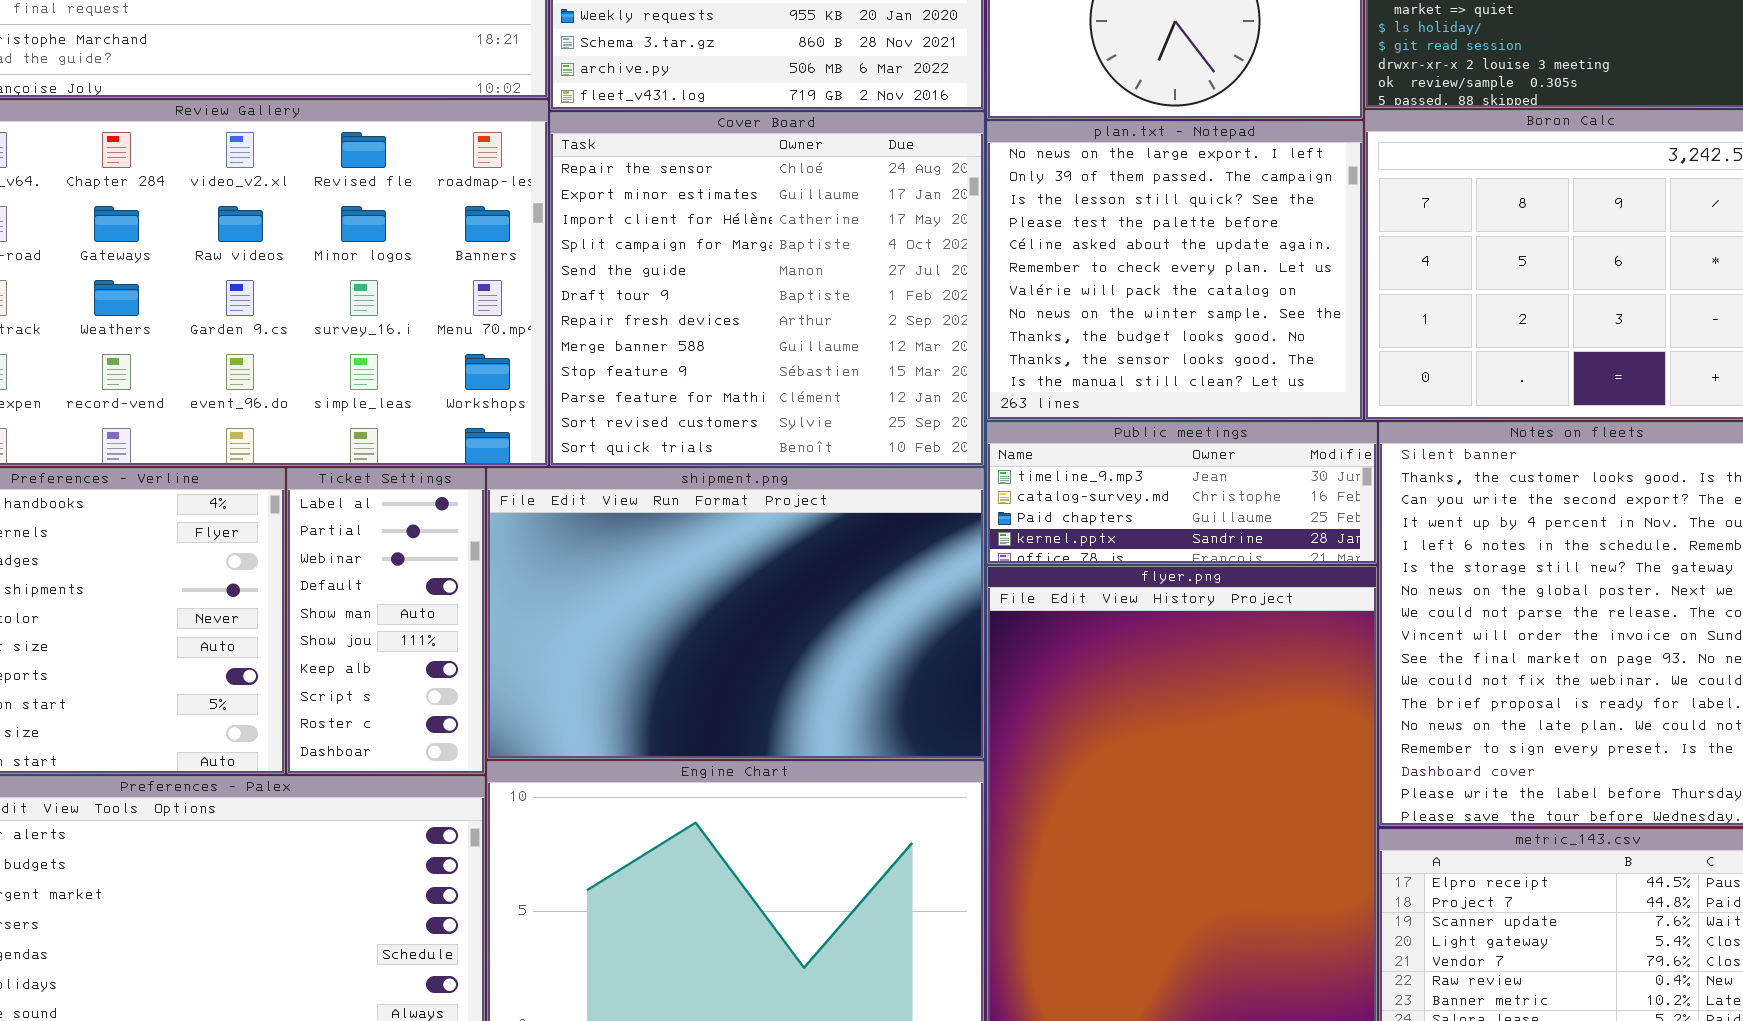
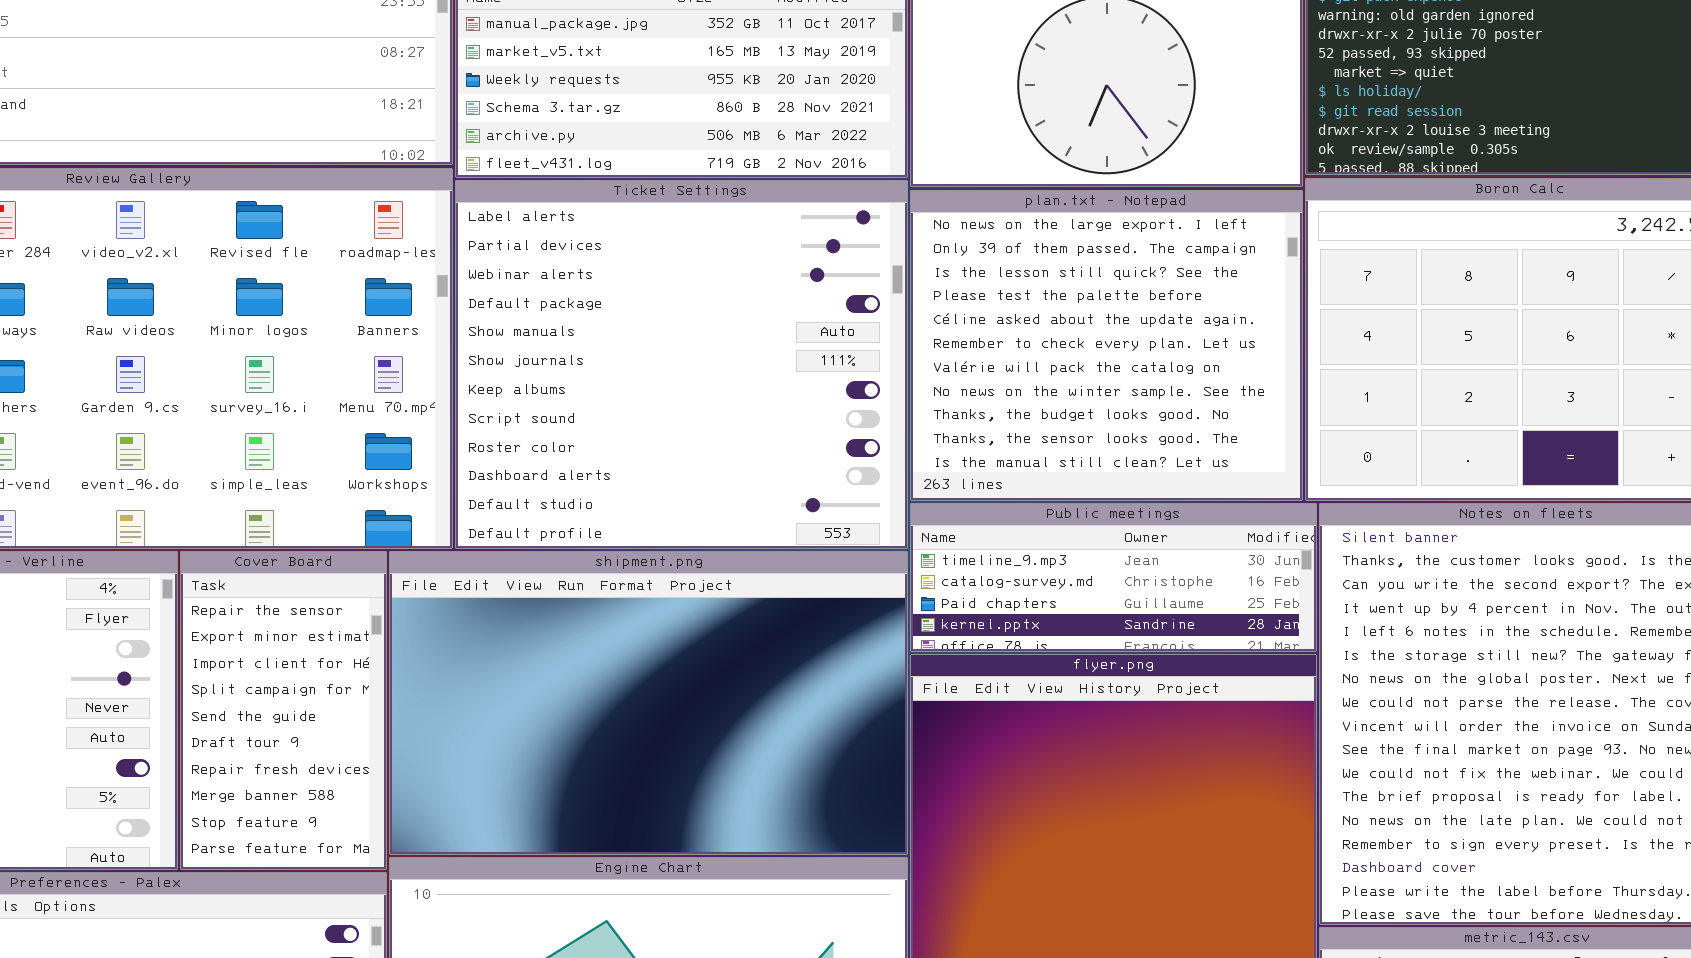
Cover Board: [550,112,984,466] -> [180,551,387,870], moved, resized
Ticket Settings: [287,468,485,774] -> [455,180,908,549], moved, resized

